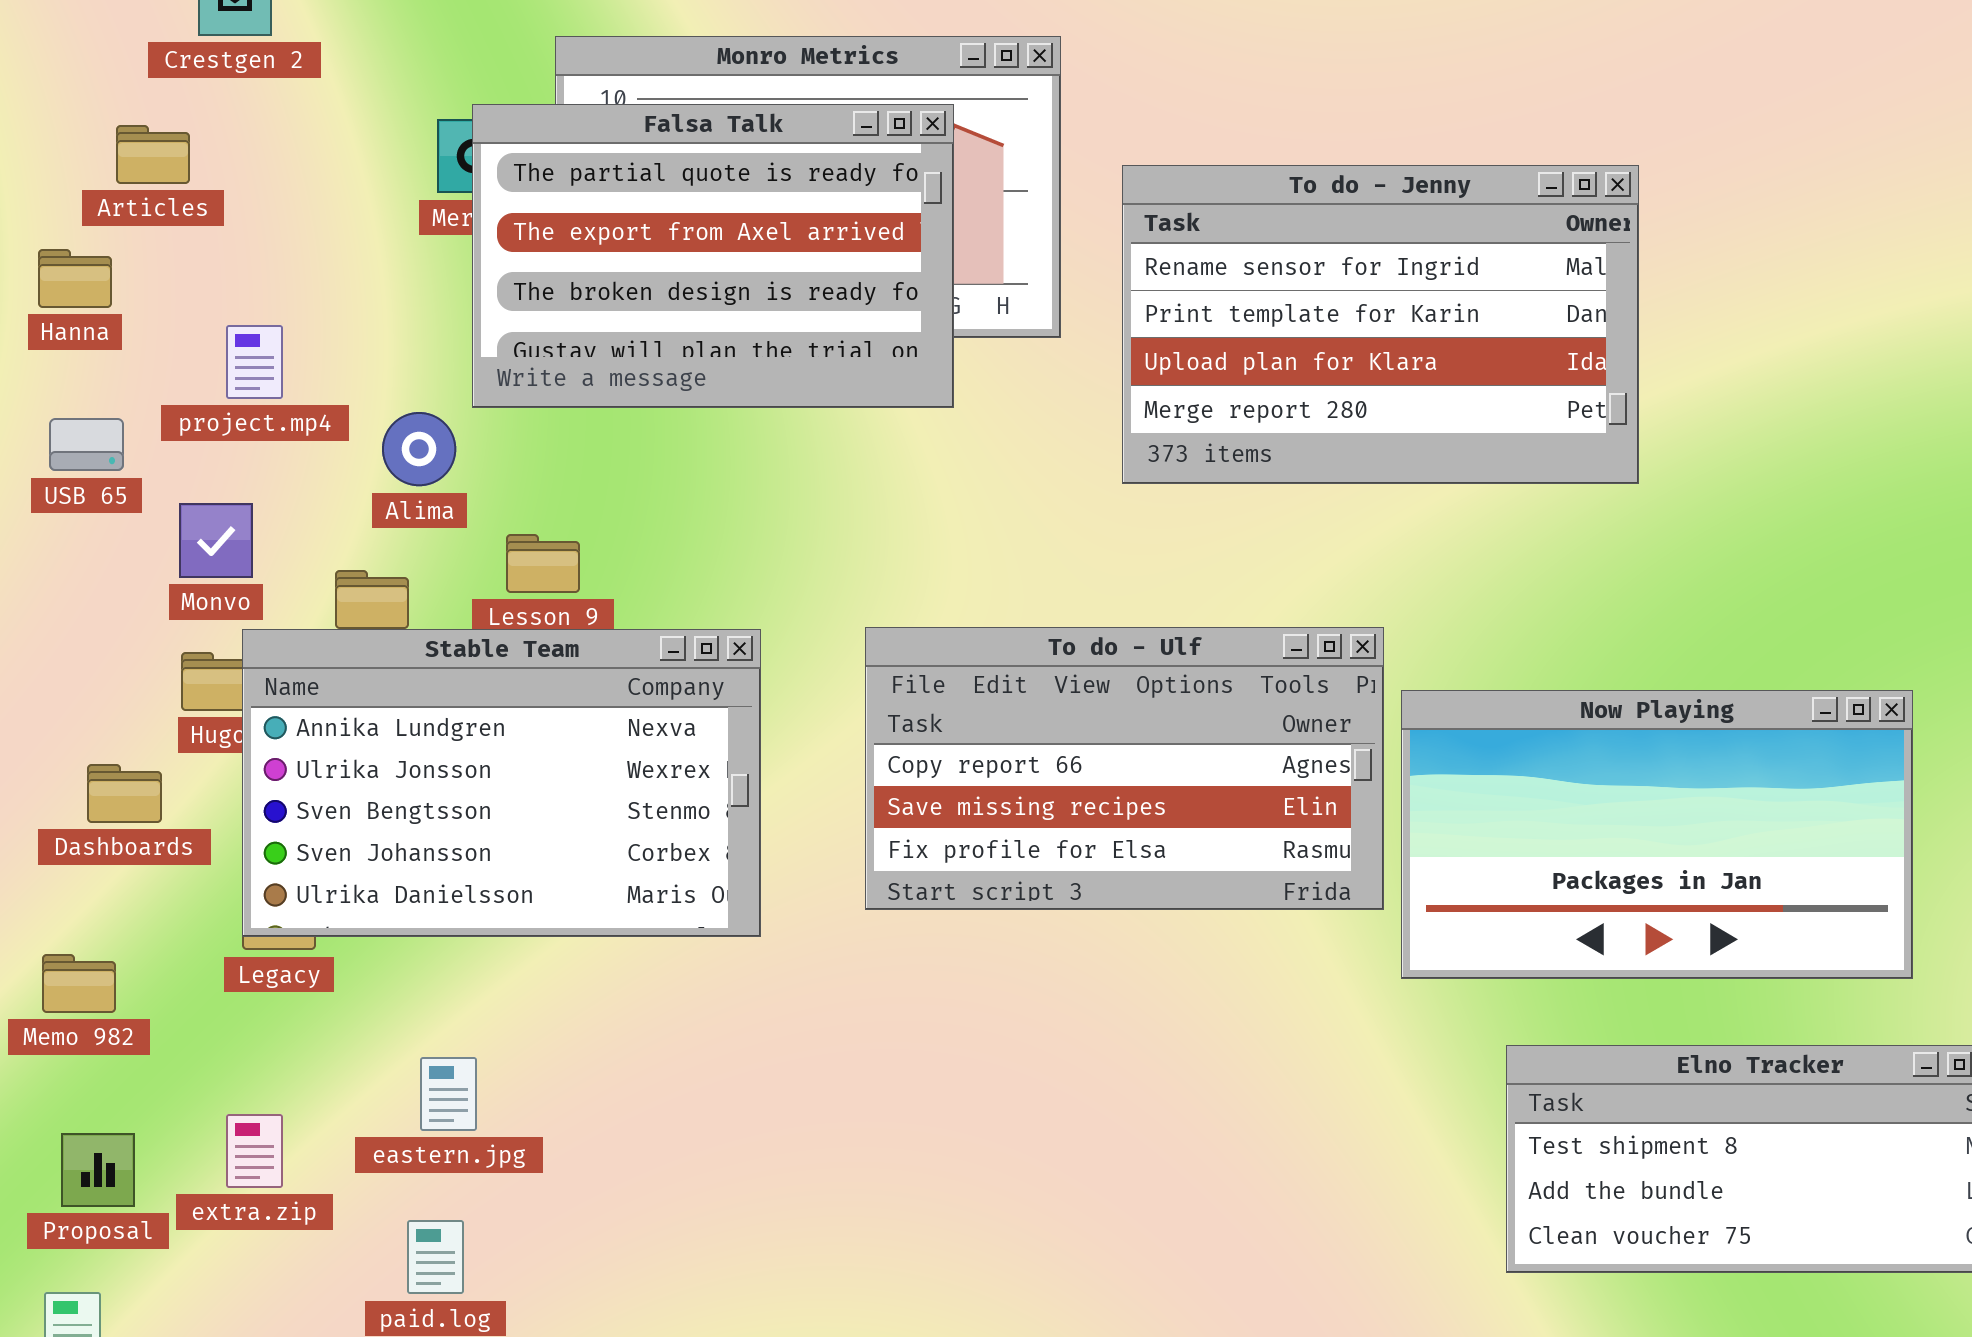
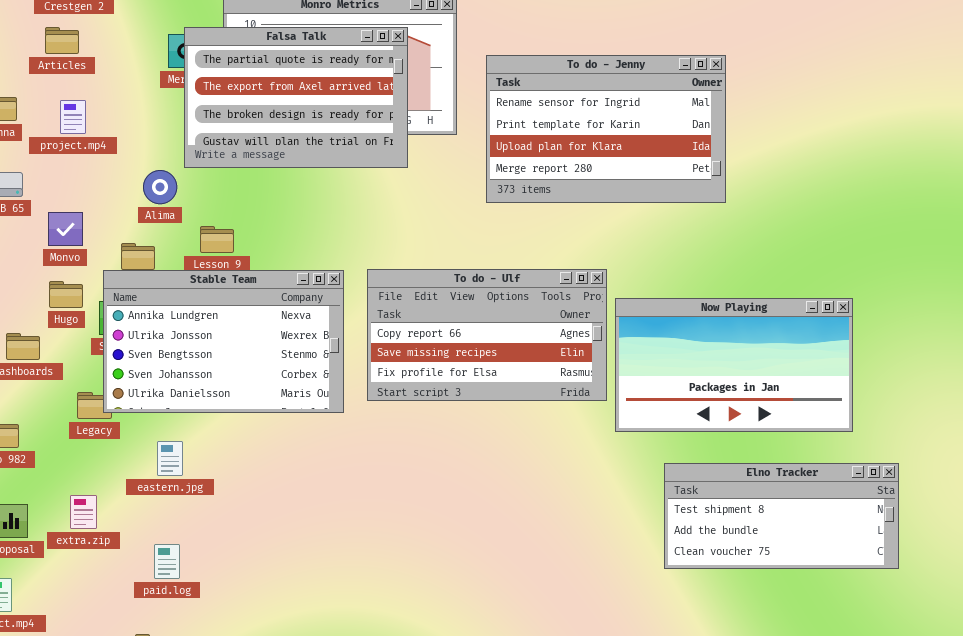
Articles: [116,125,190,184] -> [45,27,79,54], moved
project.mp4: [226,325,283,399] -> [60,100,86,134], moved
Stable Team: [242,629,761,937] -> [103,270,344,413], moved
eastern.jpg: [420,1057,477,1131] -> [157,441,183,476], moved

